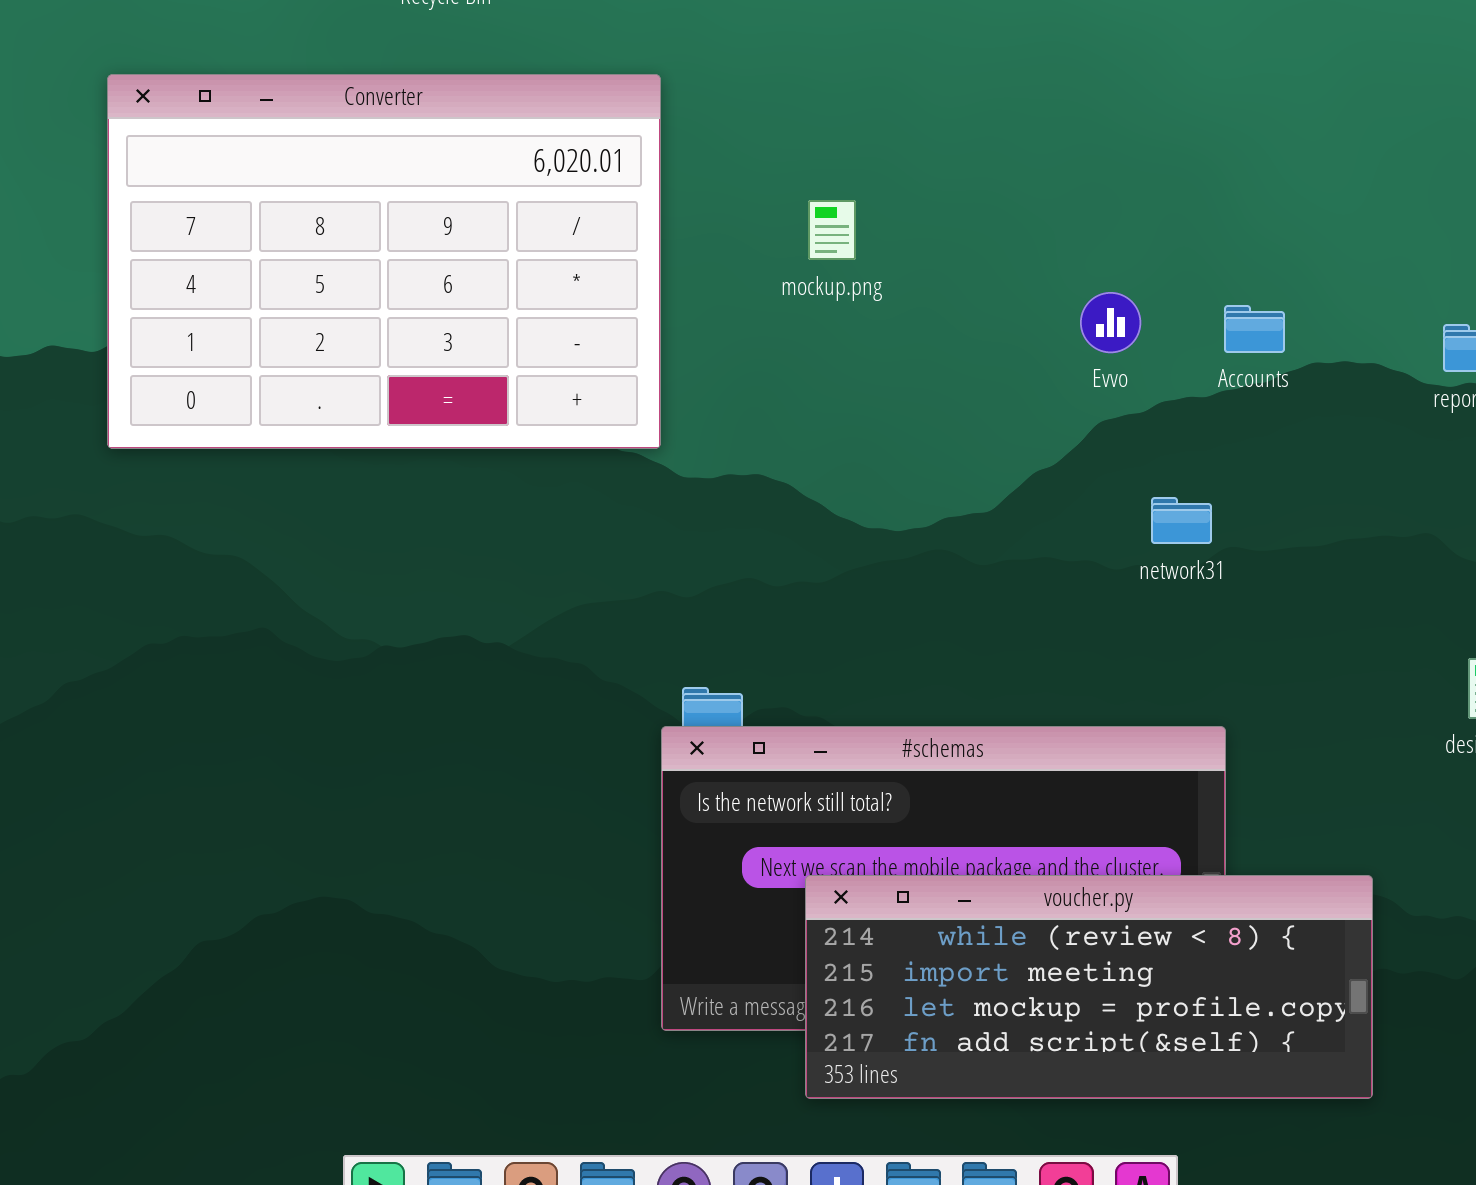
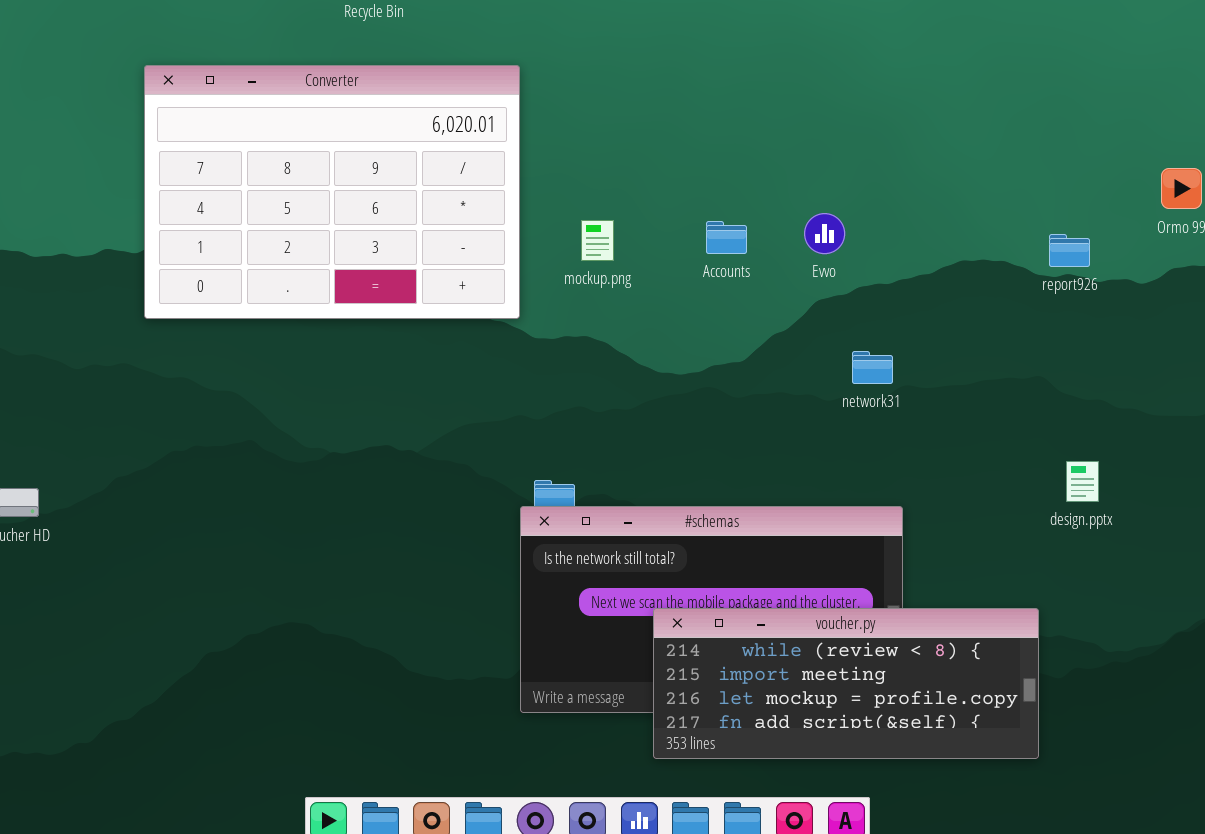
mockup.png: [808,200,856,260] -> [581,220,614,261], moved
Accounts: [1224,305,1285,353] -> [706,221,747,254], moved
voucher.py: [805,875,1373,1099] -> [653,608,1039,759], moved

